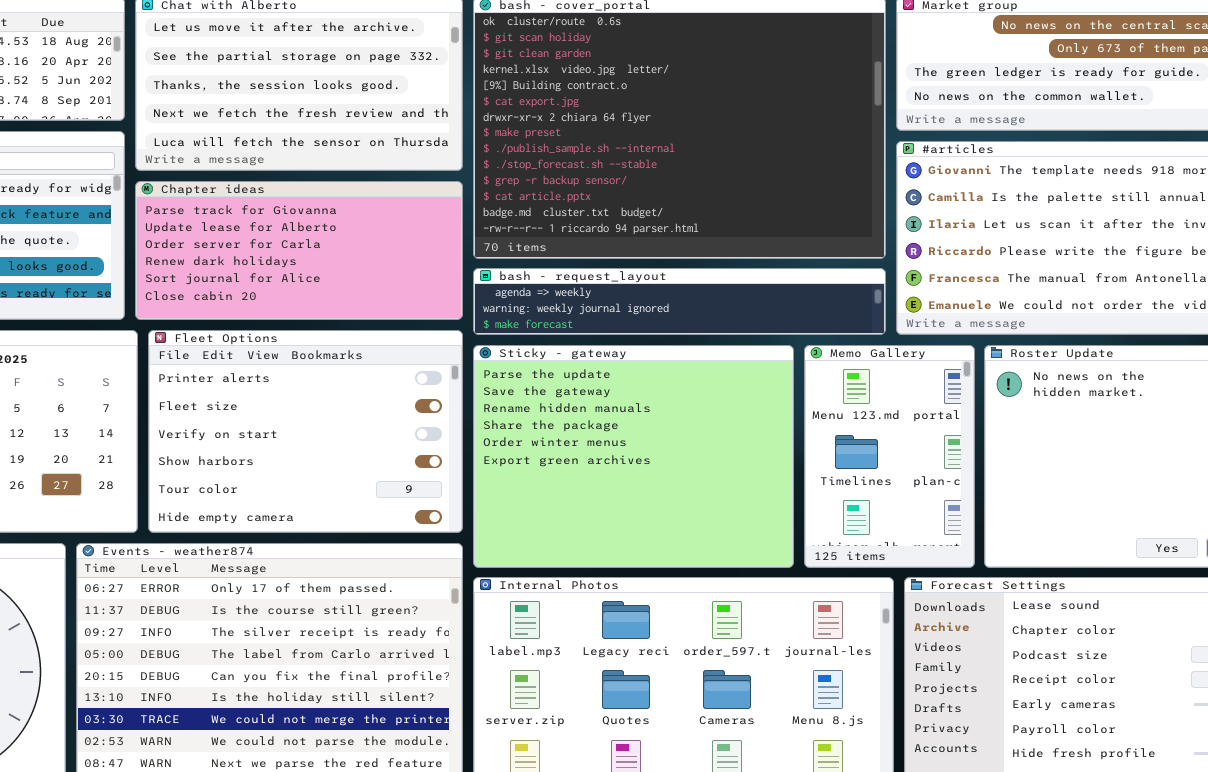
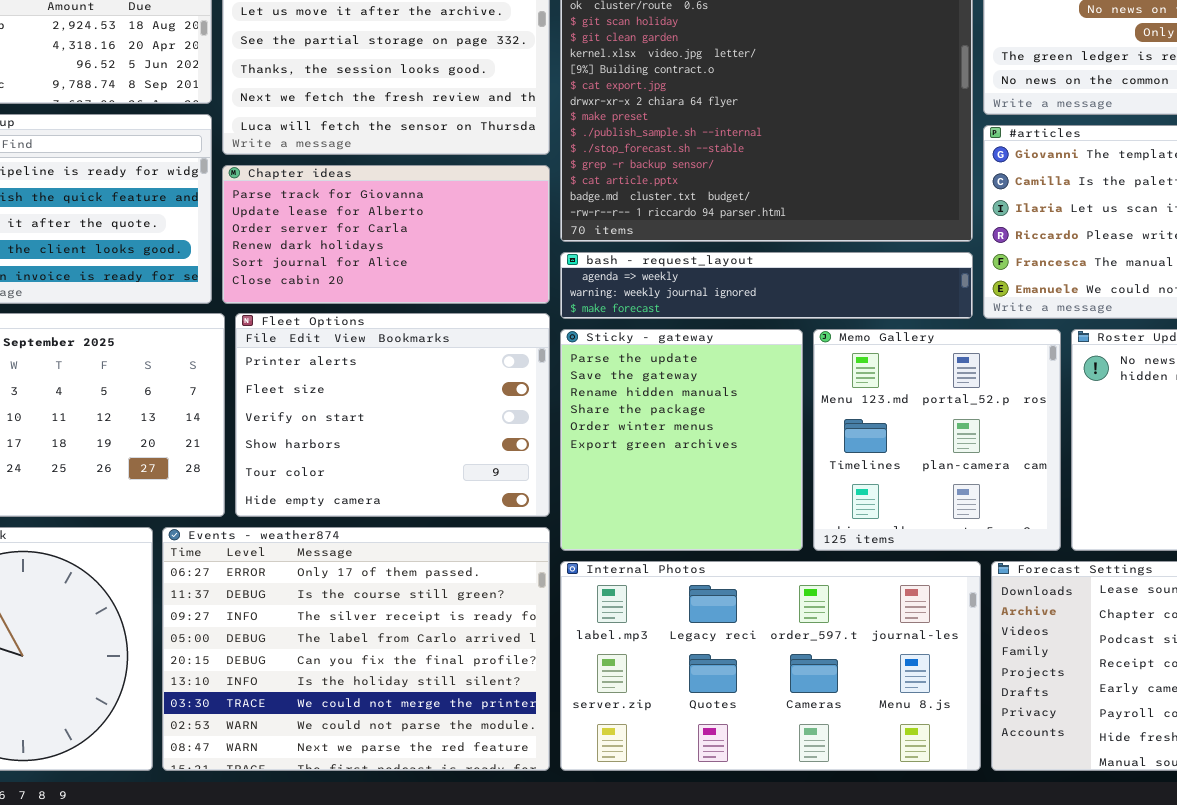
Sticky - gateway: [473,345,794,568] -> [560,329,803,551], resized
Memo Gallery: [804,345,975,568] -> [813,329,1061,551], resized

